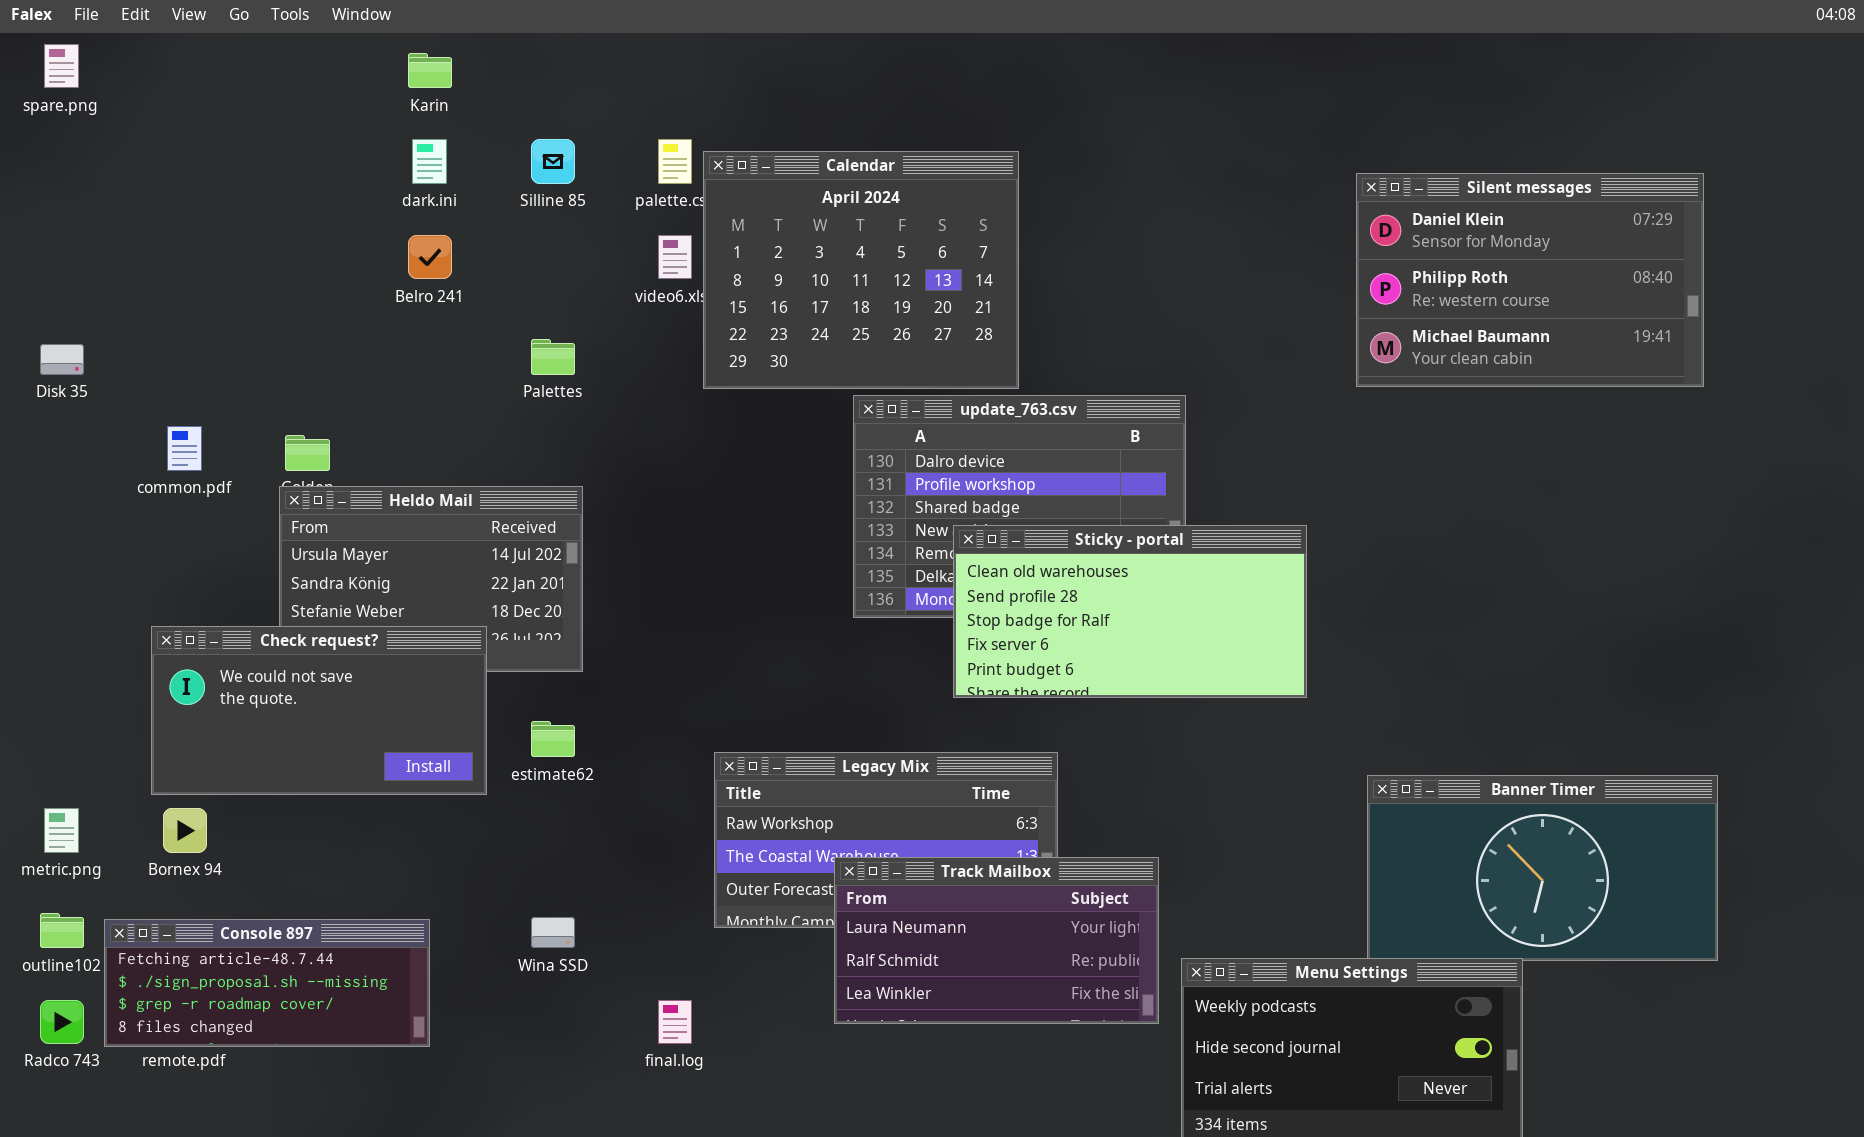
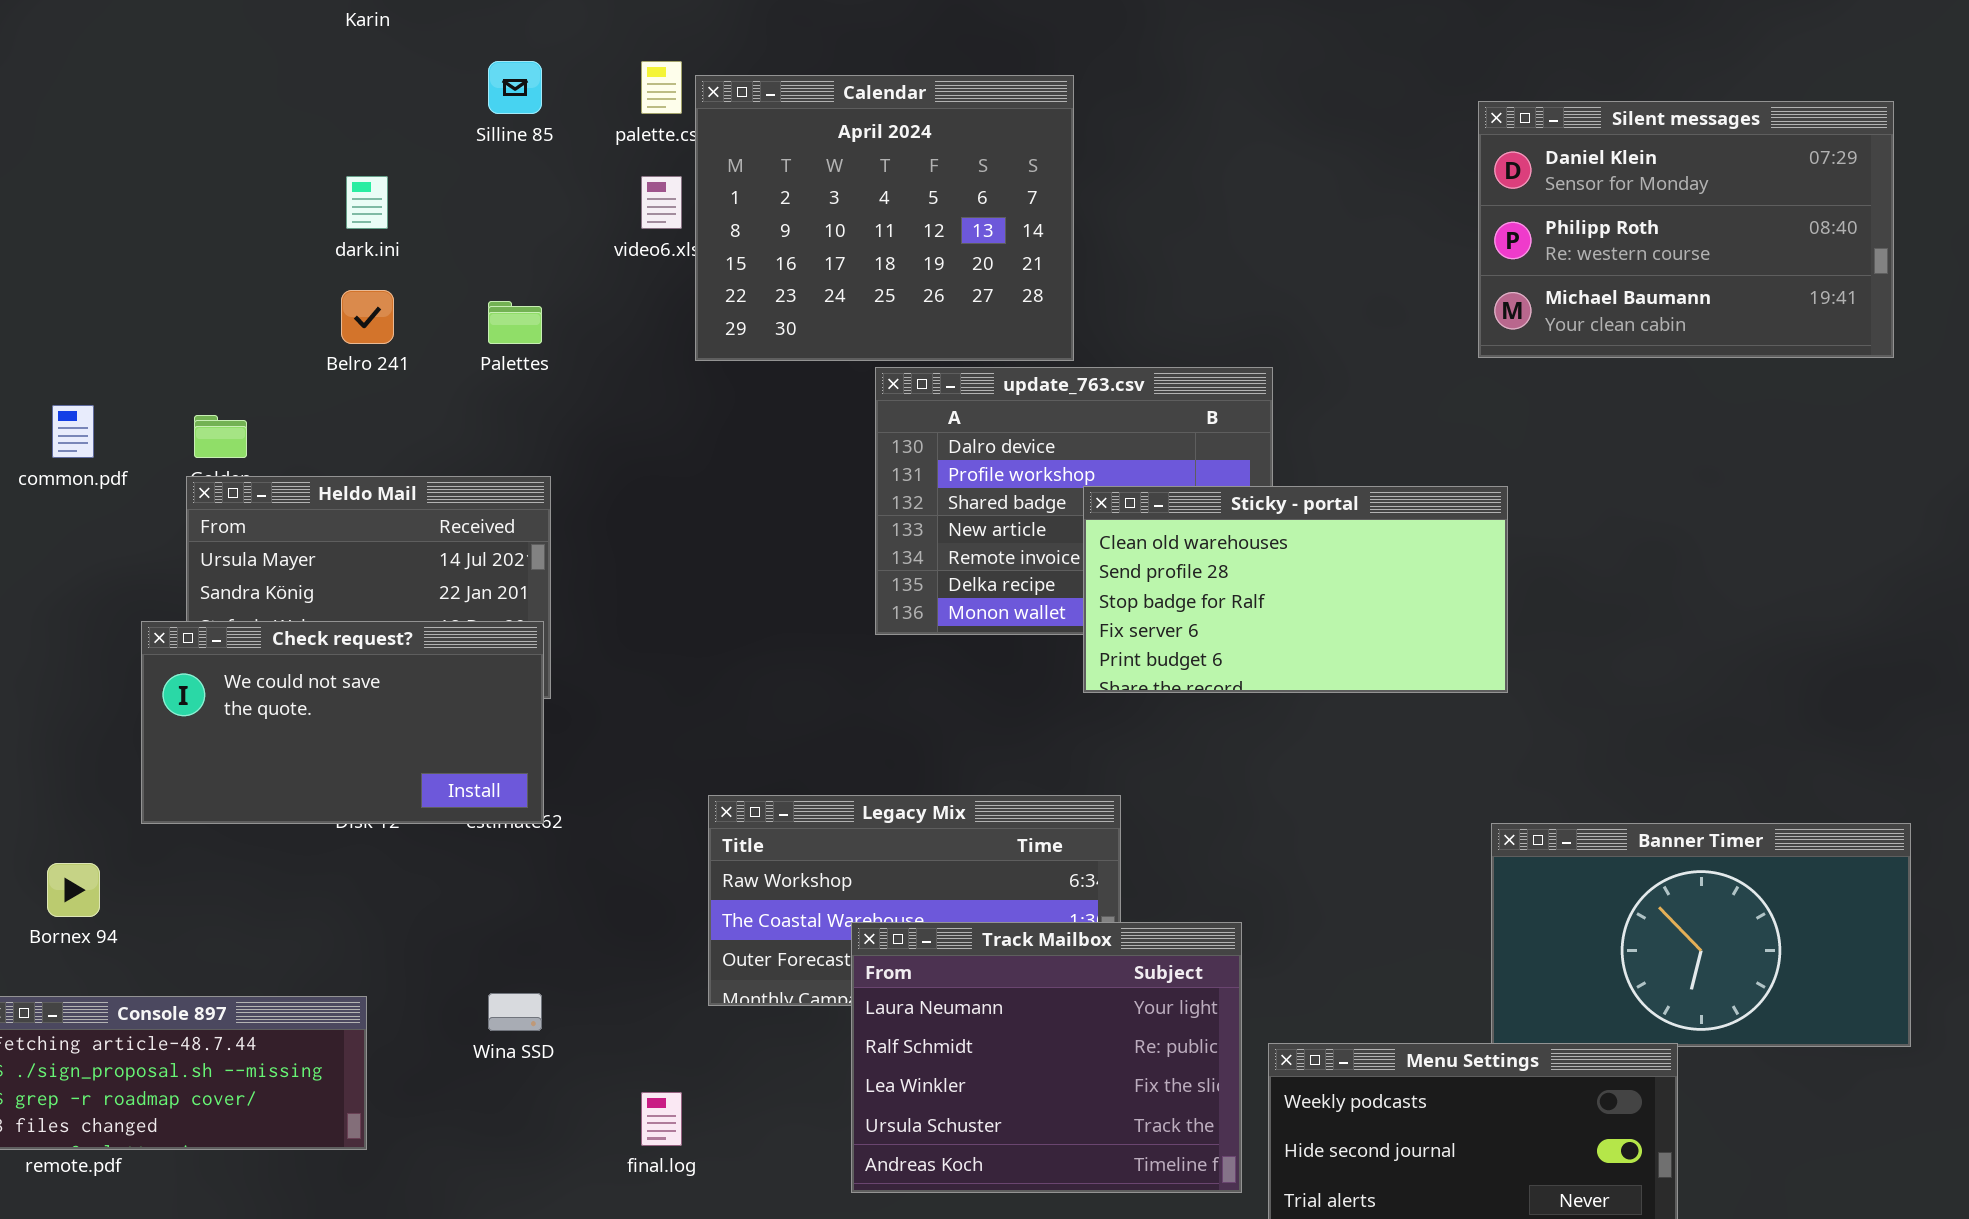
dark.ini: [412,139,447,184] -> [346,176,388,229], moved
Belro 241: [408,235,452,279] -> [341,290,394,344], moved
Sticky - portal: [953,525,1307,698] -> [1083,486,1508,693], moved
Check request?: [151,626,487,795] -> [141,621,544,824], moved
Track Mailbox: [834,857,1159,1024] -> [851,922,1242,1193], resized

